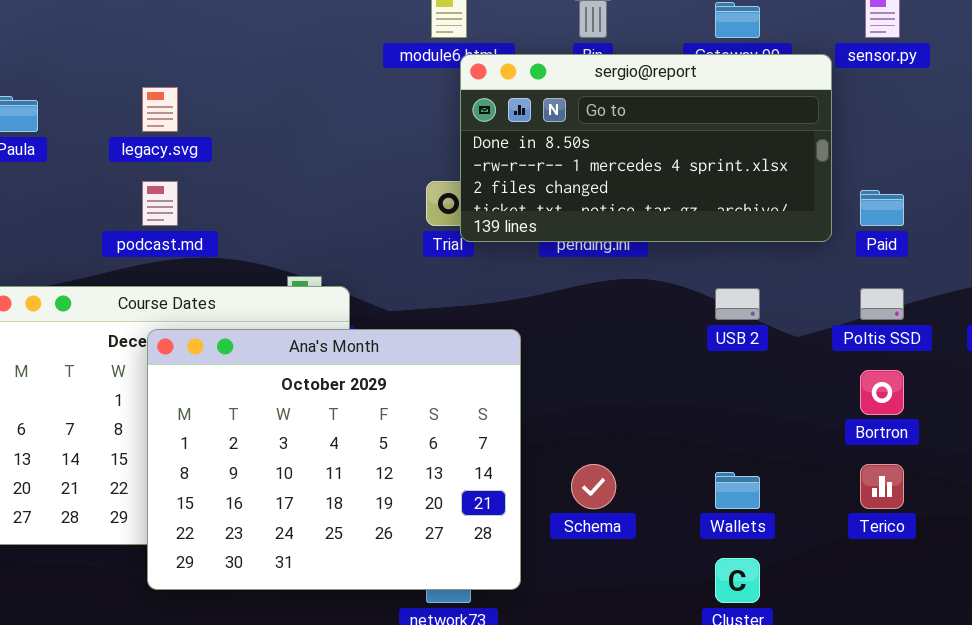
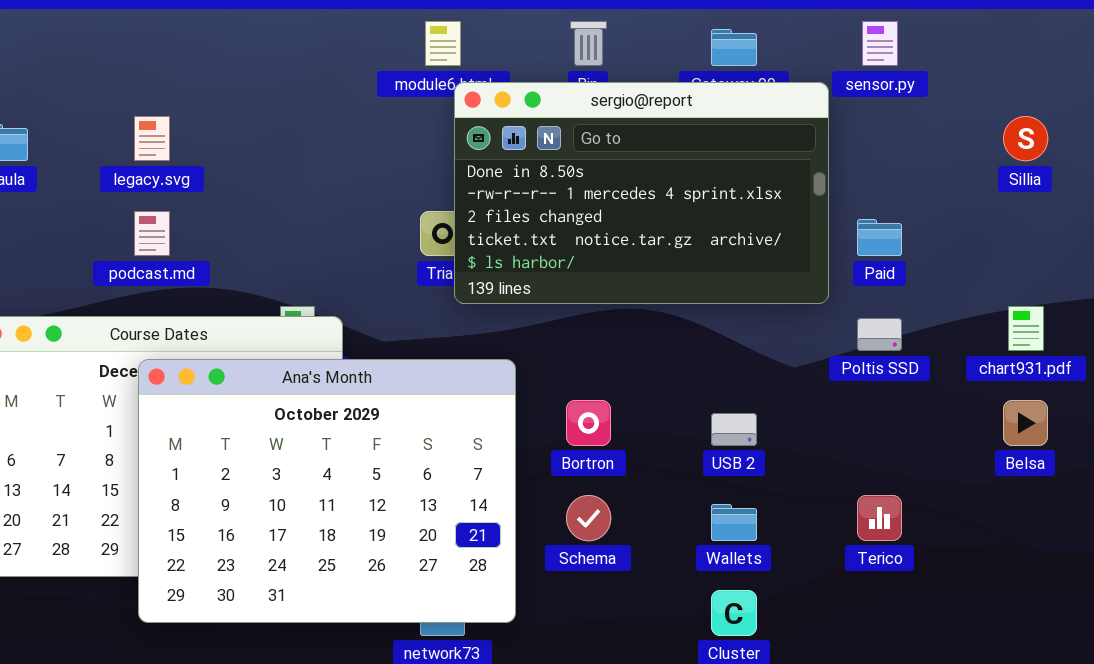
sergio@report: [460,54,832,242] -> [454,82,829,304], resized
USB 2: [715,288,760,320] -> [711,413,757,446], moved
Bortron: [860,370,904,415] -> [566,400,611,446], moved

